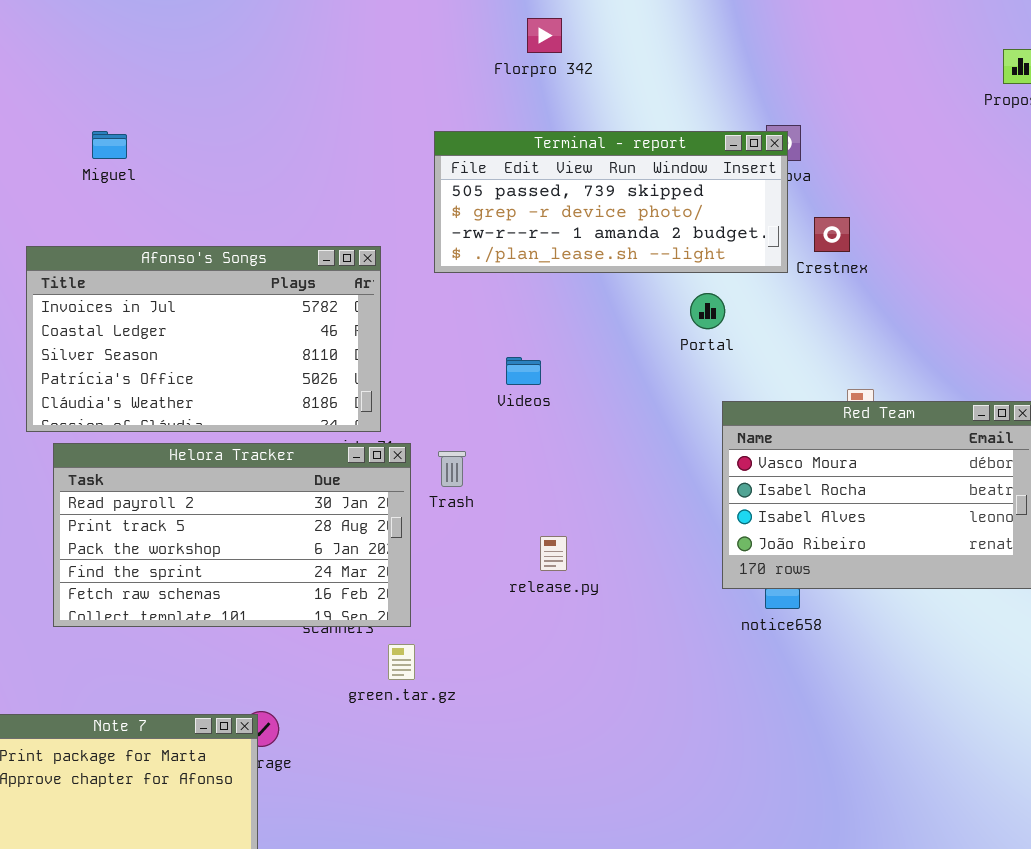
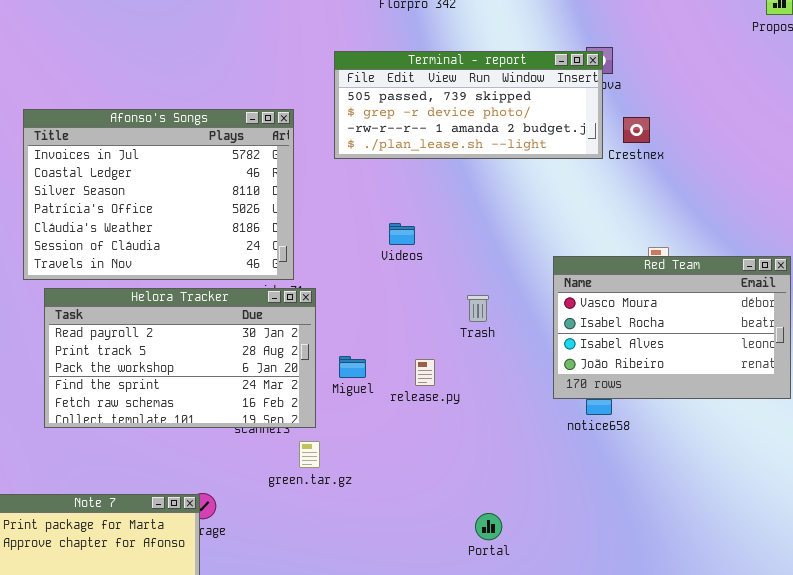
Miguel: [92,131,127,159] -> [339,356,366,378], moved
Afonso's Songs: [26,246,381,432] -> [23,109,294,280], resized
Portal: [690,293,725,329] -> [475,513,502,540], moved
Trash: [438,451,466,487] -> [467,295,489,322], moved

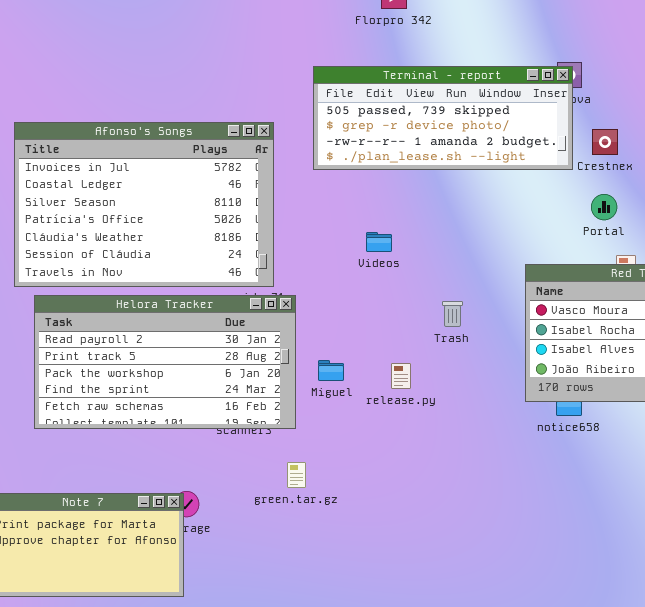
green.tar.gz: [299,441,320,468] -> [287,462,306,488], moved
Portal: [475,513,502,540] -> [591,194,617,220], moved

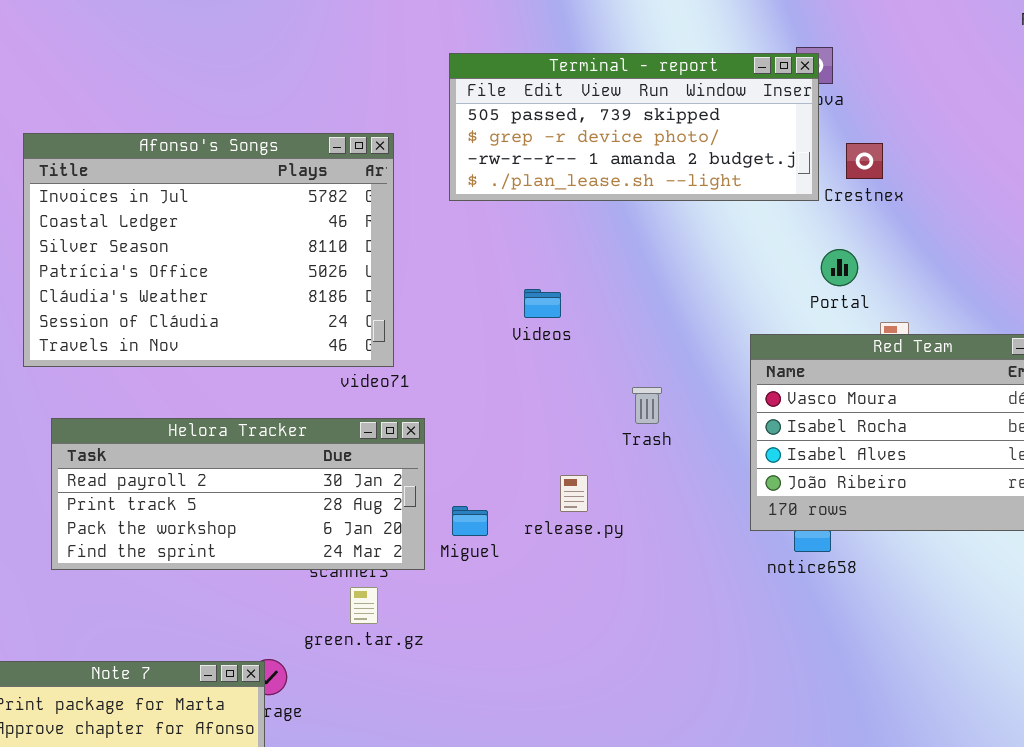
Portal: [591,194,617,220] -> [821,249,858,286], moved
Helora Tracker: [34,295,296,429] -> [51,418,425,570], resized
Miguel: [318,360,344,381] -> [452,506,488,536], moved
green.tar.gz: [287,462,306,488] -> [350,587,378,624], moved

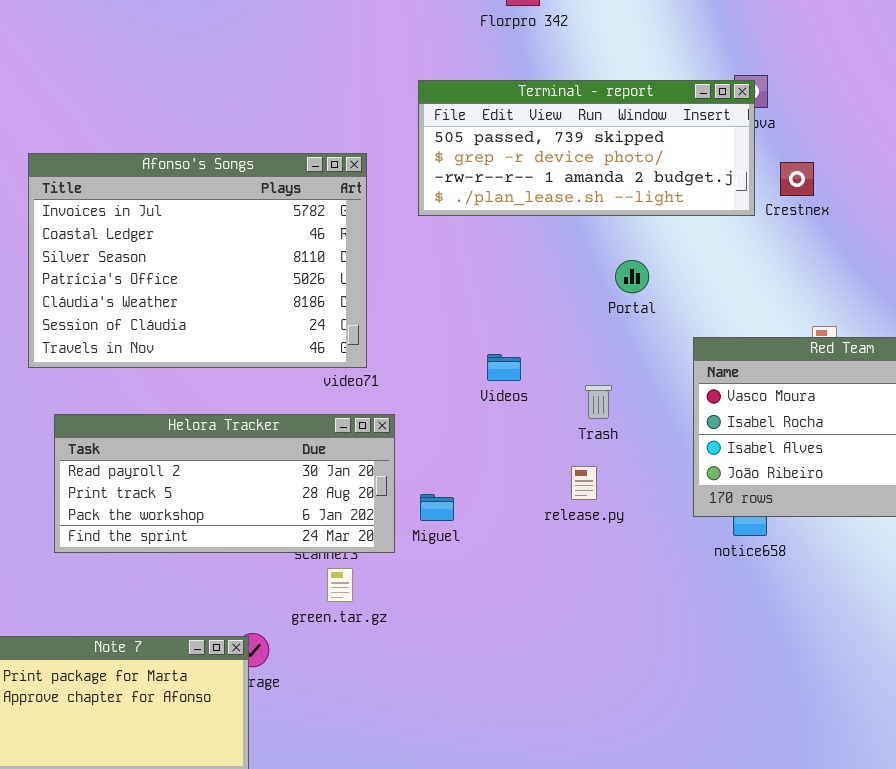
Portal: [821,249,858,286] -> [615,260,649,293], moved
Videos: [524,289,561,318] -> [487,354,521,381], moved
release.py: [560,475,588,512] -> [571,466,597,500], moved

